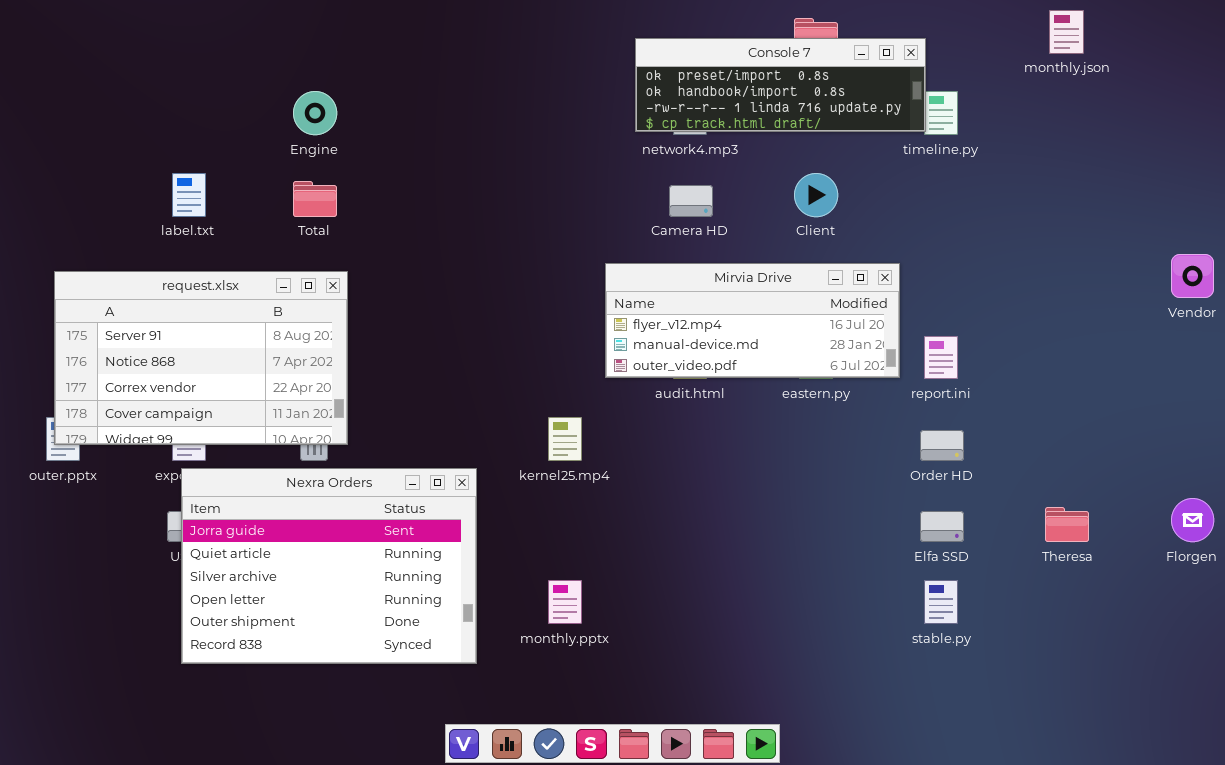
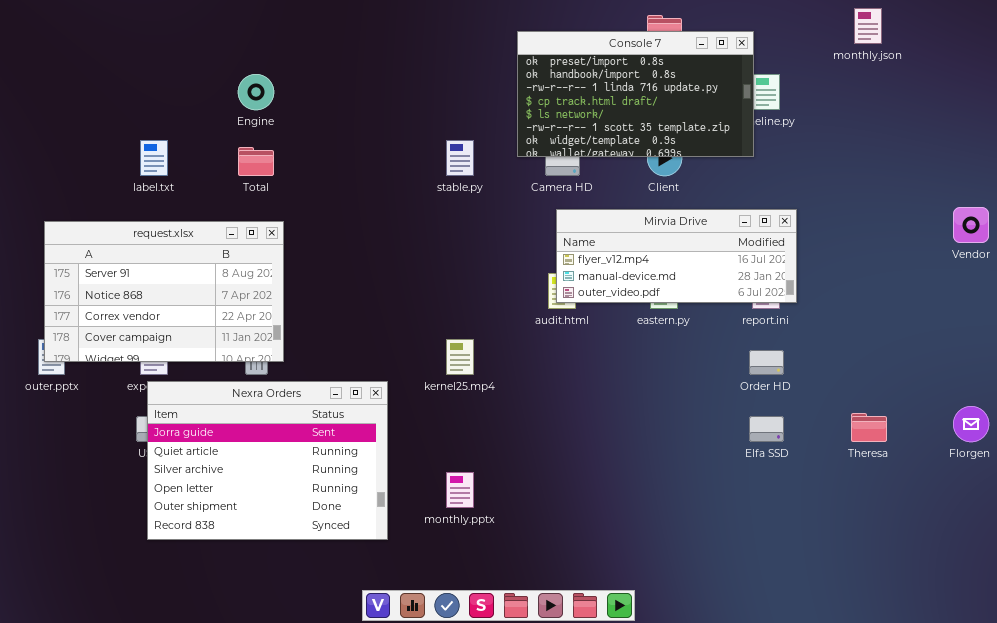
Console 7: [635,38,926,132] -> [517,31,754,157], resized
Mirvia Drive: [605,263,900,378] -> [556,209,797,303], moved
stable.py: [924,580,958,624] -> [446,140,474,176], moved

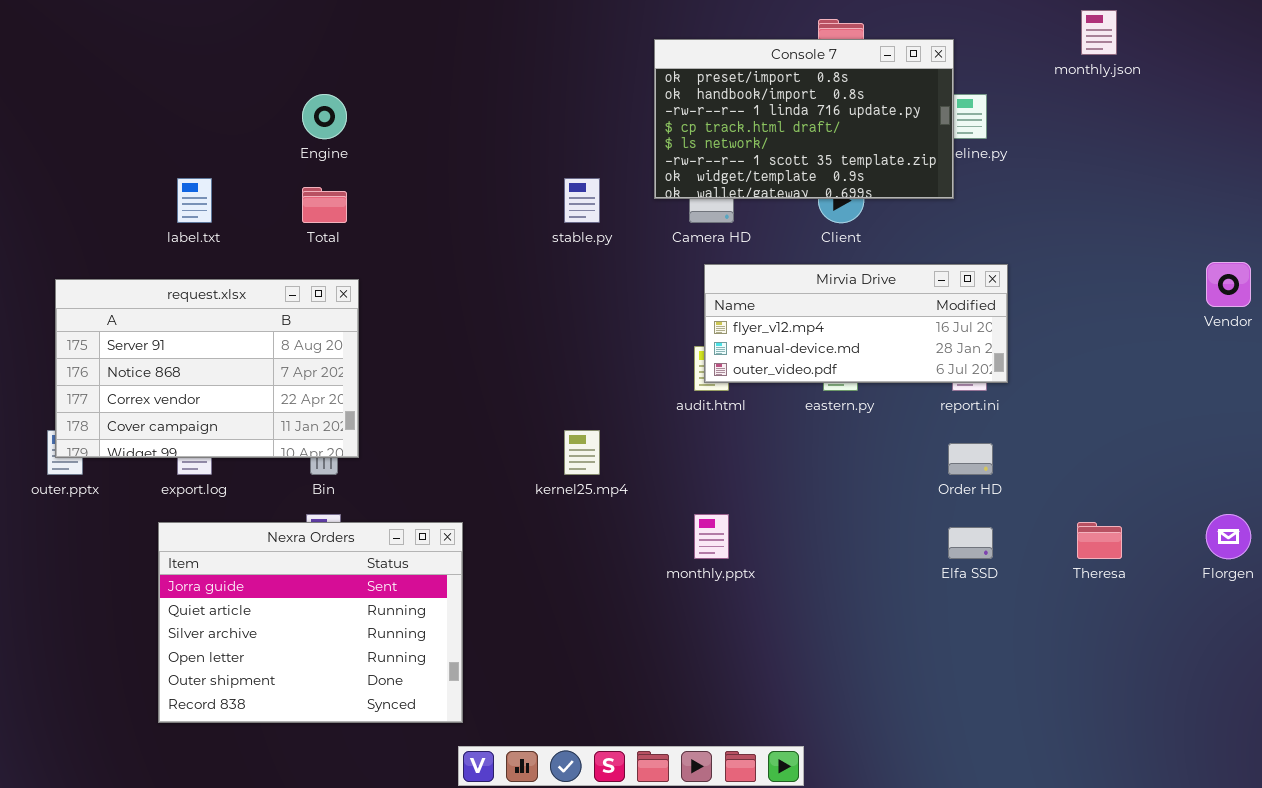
Nexra Orders: [147,381,388,540] -> [158,522,463,723], moved
monthly.pptx: [446,472,474,508] -> [694,514,729,559], moved

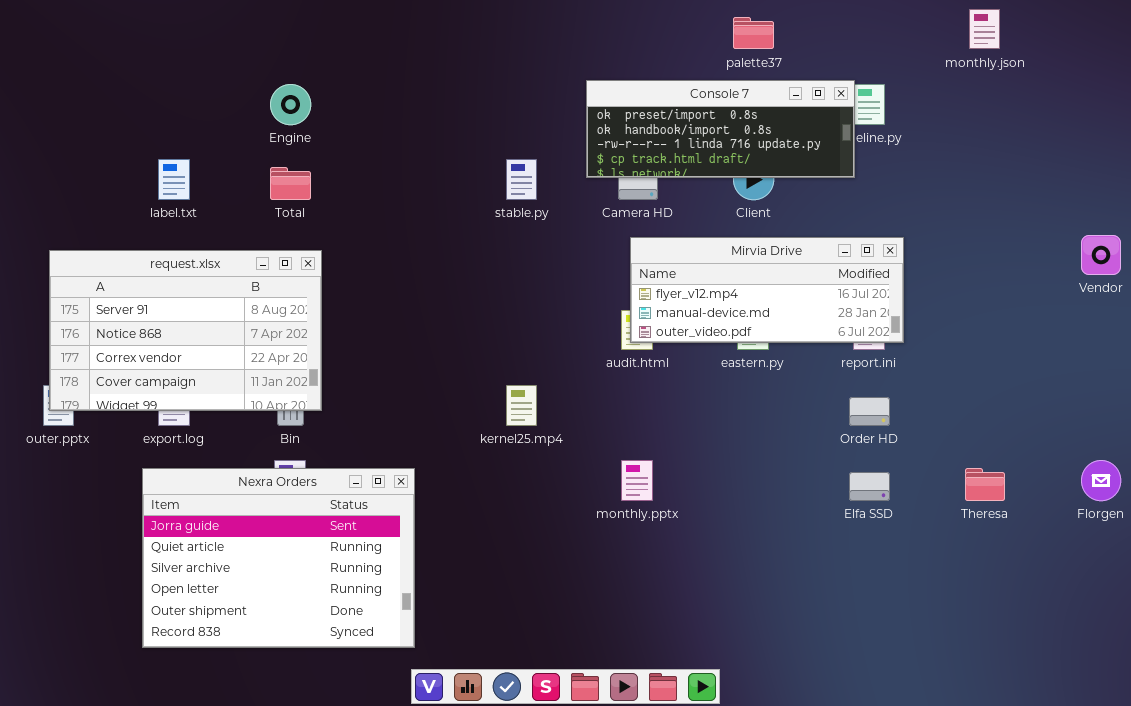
Console 7: [654,39,954,199] -> [586,80,855,178], resized

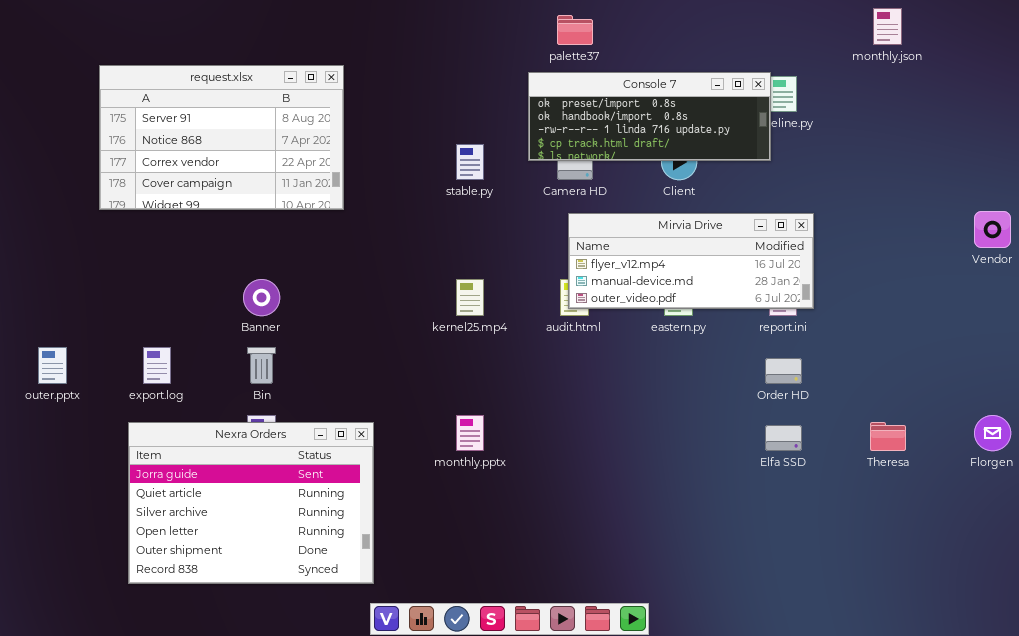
palette37: [733,17,774,49] -> [557,15,593,45], moved
request.xlsx: [49,250,322,411] -> [99,65,344,210], moved
kernel25.mp4: [506,385,537,426] -> [456,279,484,316], moved
monthly.pptx: [621,460,653,501] -> [456,415,484,451], moved

